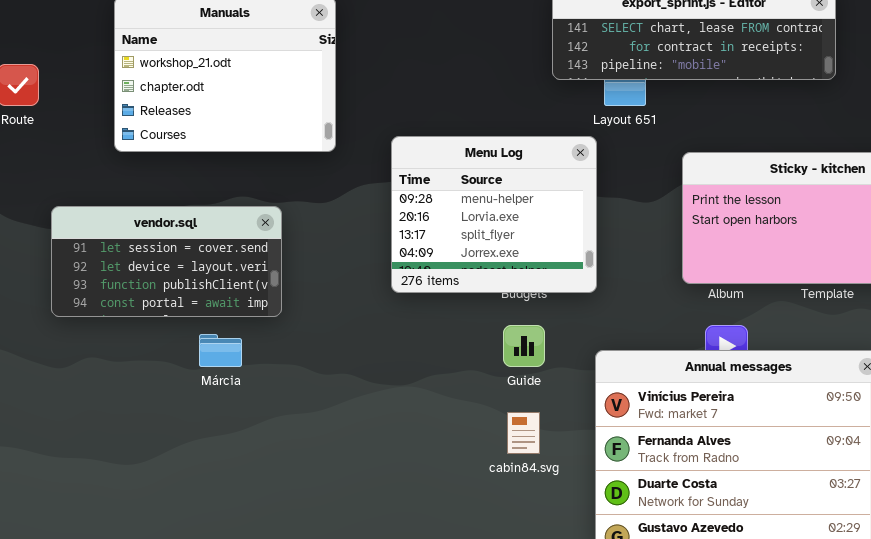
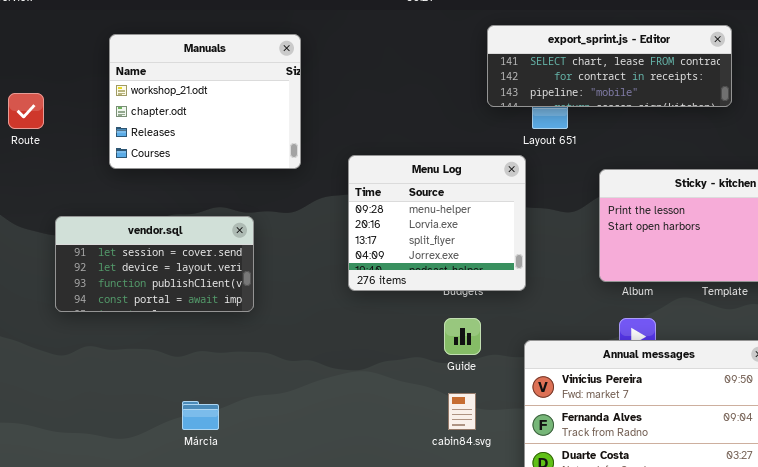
Márcia: [199,334,242,367] -> [182,401,219,430], moved

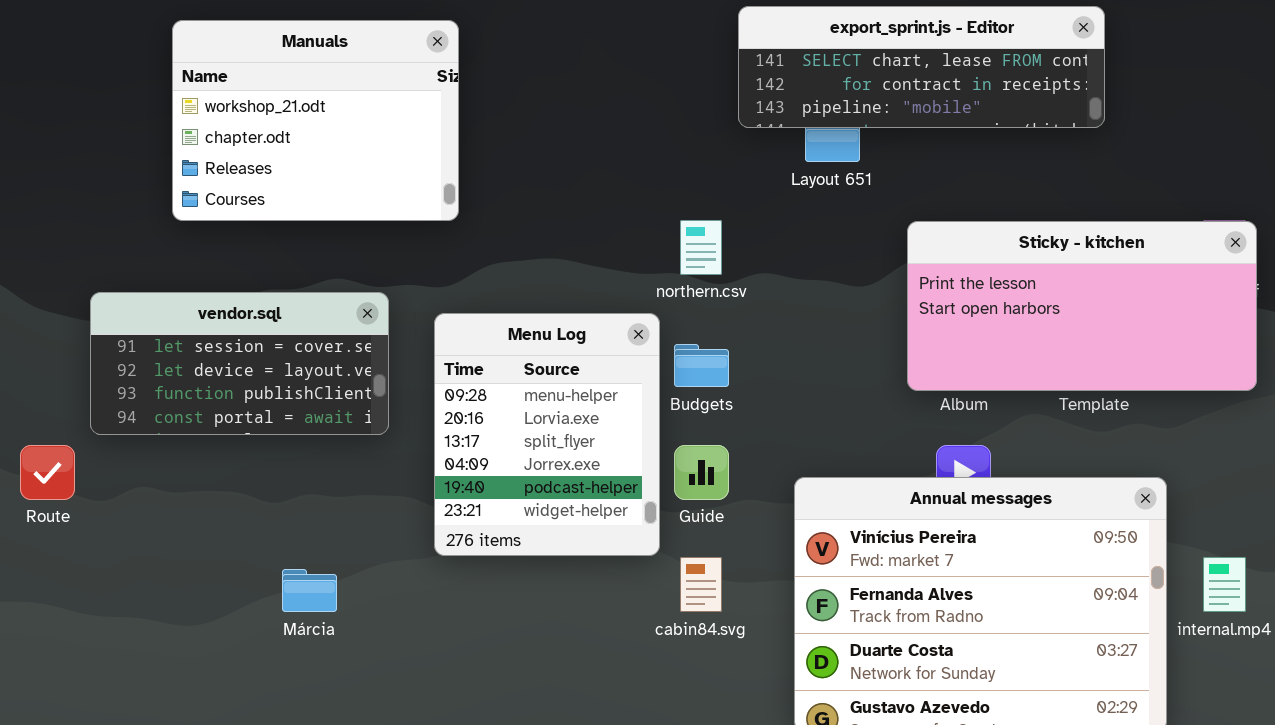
Route: [8,93,44,129] -> [20,445,75,500], moved
Menu Log: [348,155,526,291] -> [434,313,660,556], moved, resized

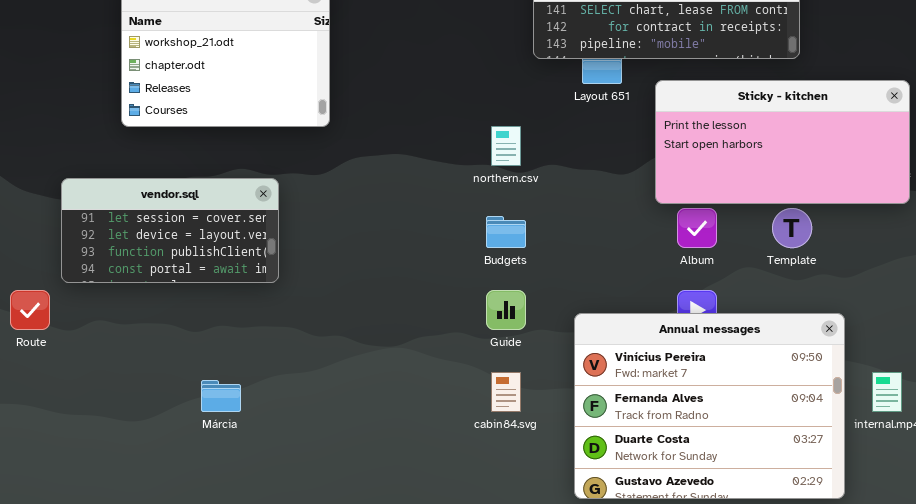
Sticky - kitchen: [907,221,1257,391] -> [655,80,910,204], moved
Menu Log: [434,313,660,556] -> none, closed

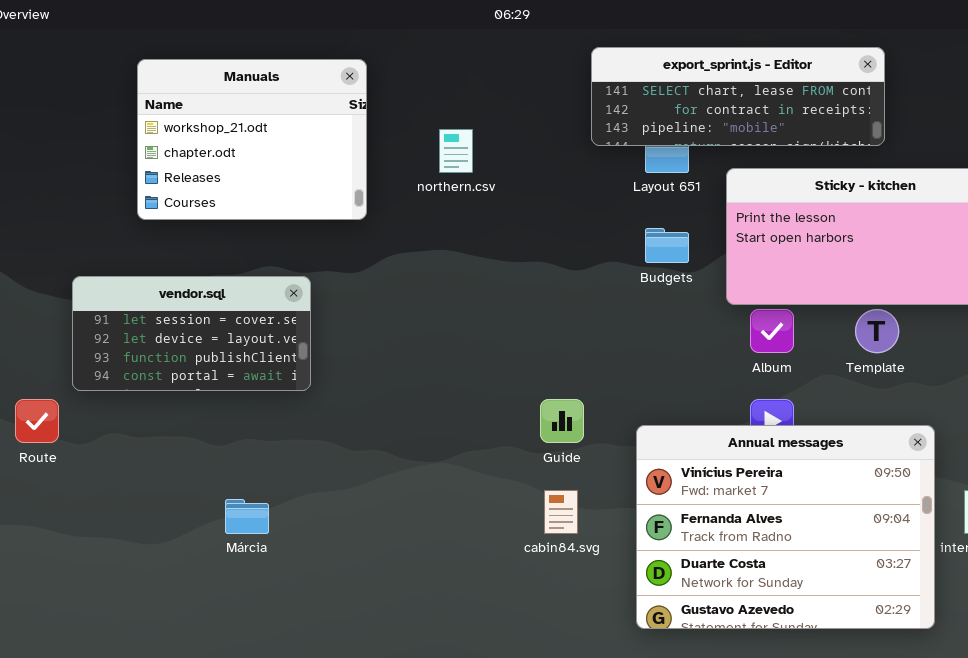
northern.csv: [491,126,521,166] -> [439,129,473,173], moved
Budgets: [486,216,526,248] -> [645,228,689,263], moved

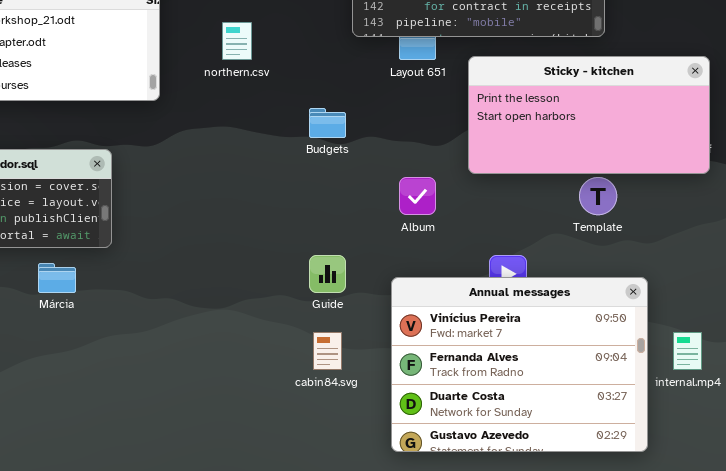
Budgets: [645,228,689,263] -> [309,108,346,138], moved
Album: [750,309,794,353] -> [399,177,436,215], moved
Márcia: [225,499,269,534] -> [38,263,76,293], moved

